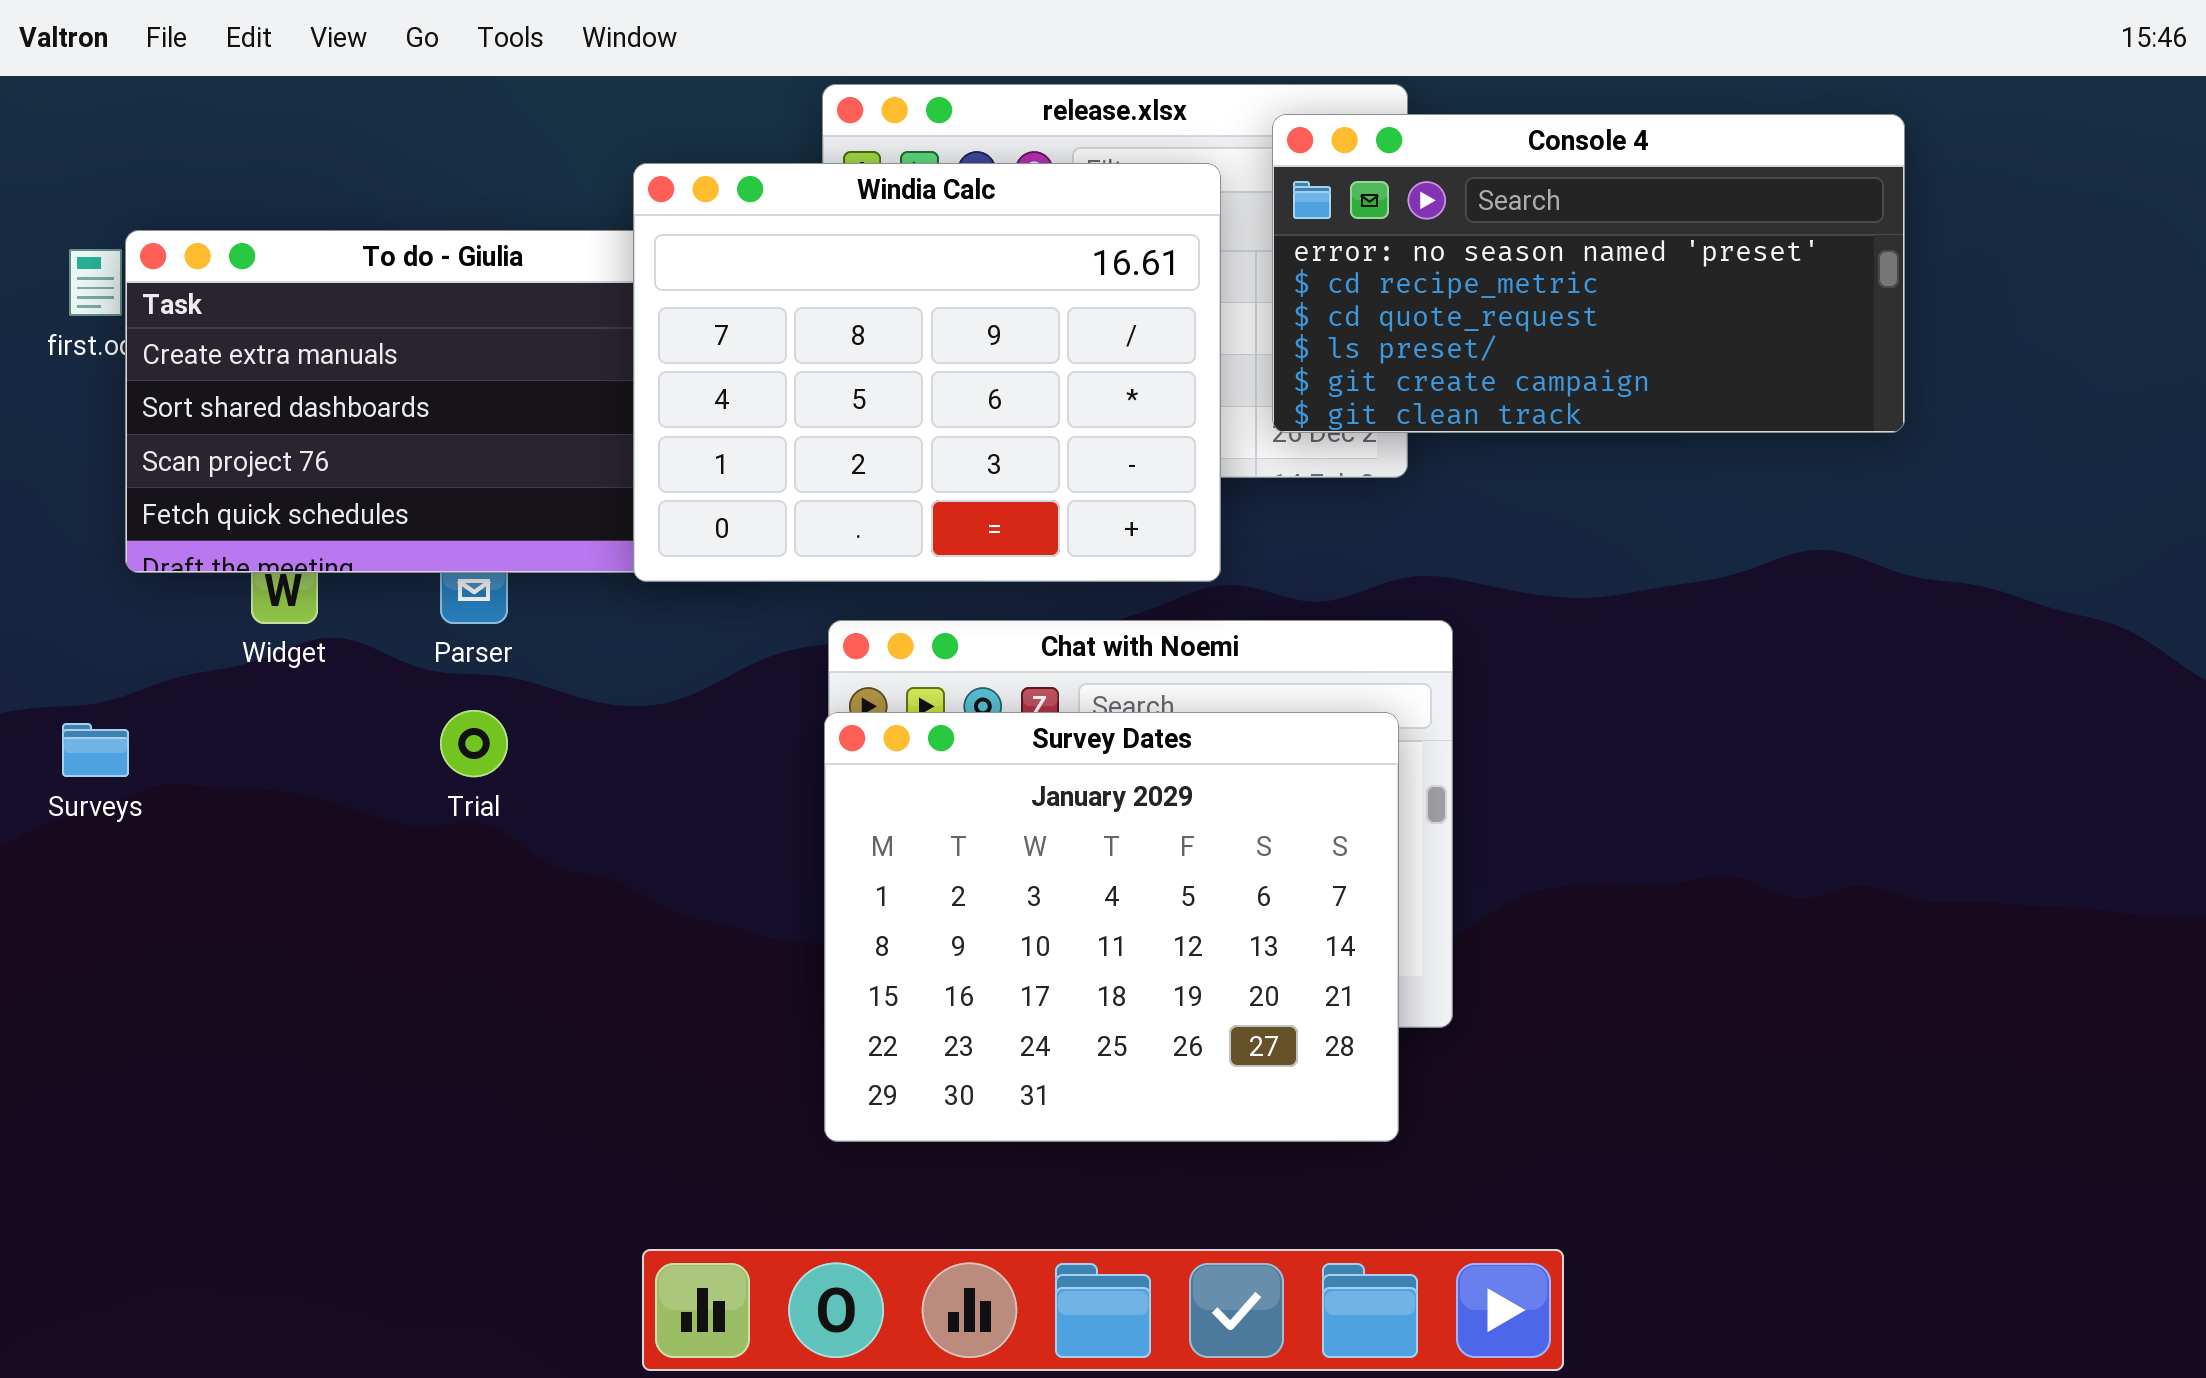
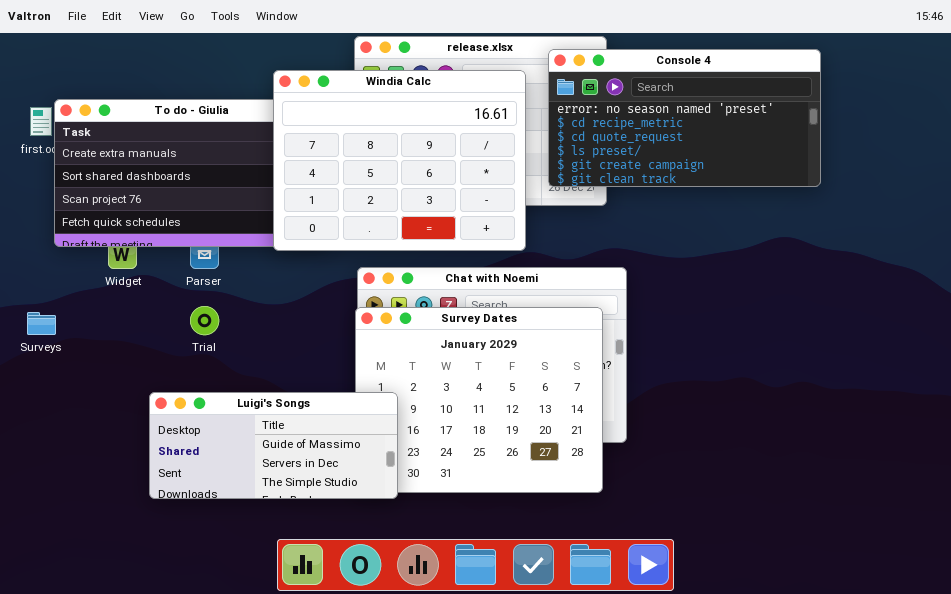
Luigi's Songs: none -> [149,392,398,499], opened

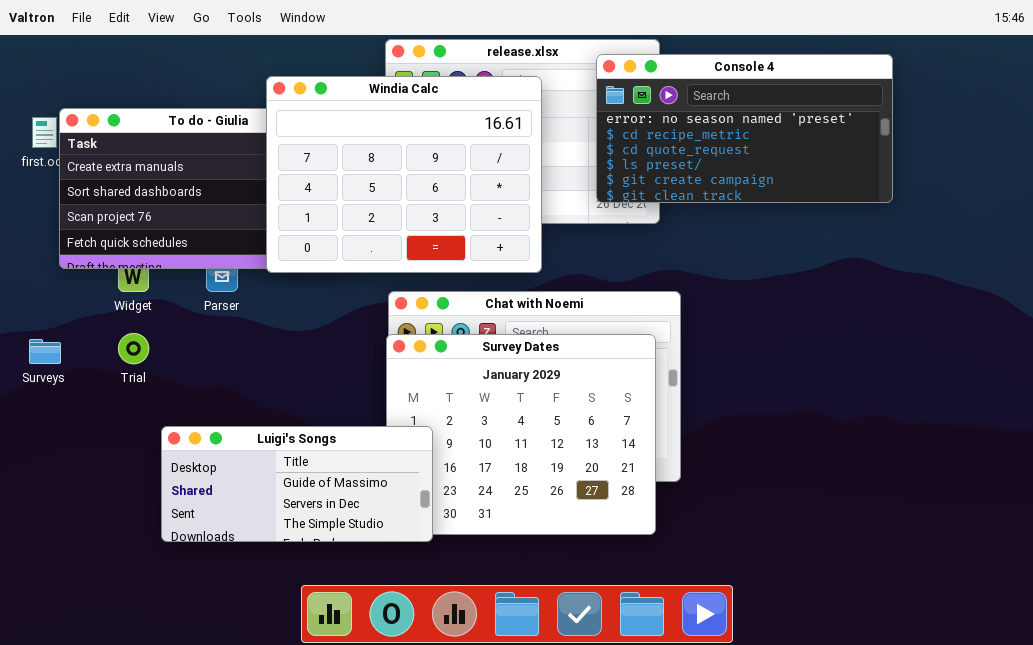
Windia Calc: [273,70,526,251] -> [266,76,542,273], moved
Trial: [190,306,219,335] -> [118,333,149,364], moved

